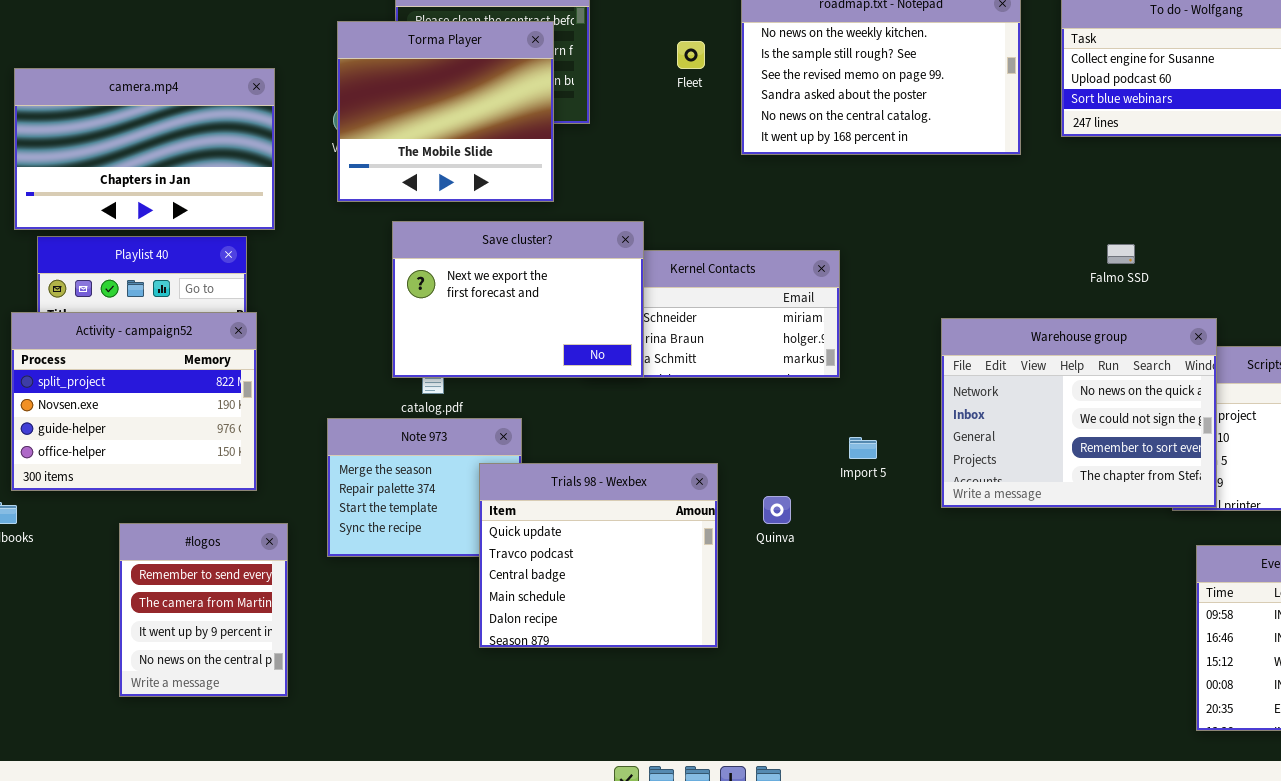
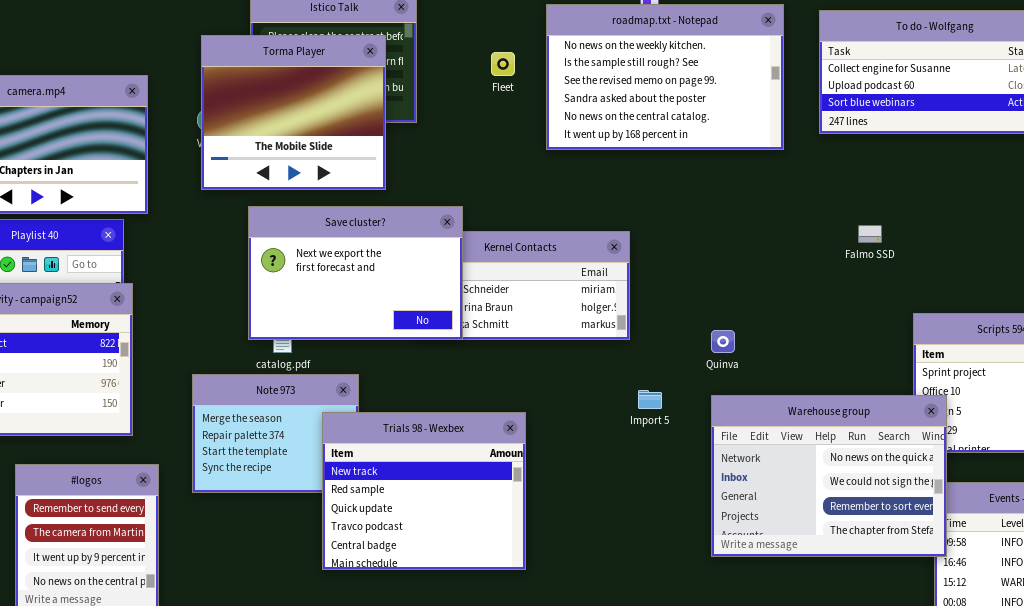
Warehouse group: [941,318,1217,508] -> [711,395,947,557], moved
Trials 98 - Wexbex: [479,463,718,648] -> [322,412,526,570], scrolled up 2 rows
Quinva: [763,496,791,524] -> [711,330,735,353], moved

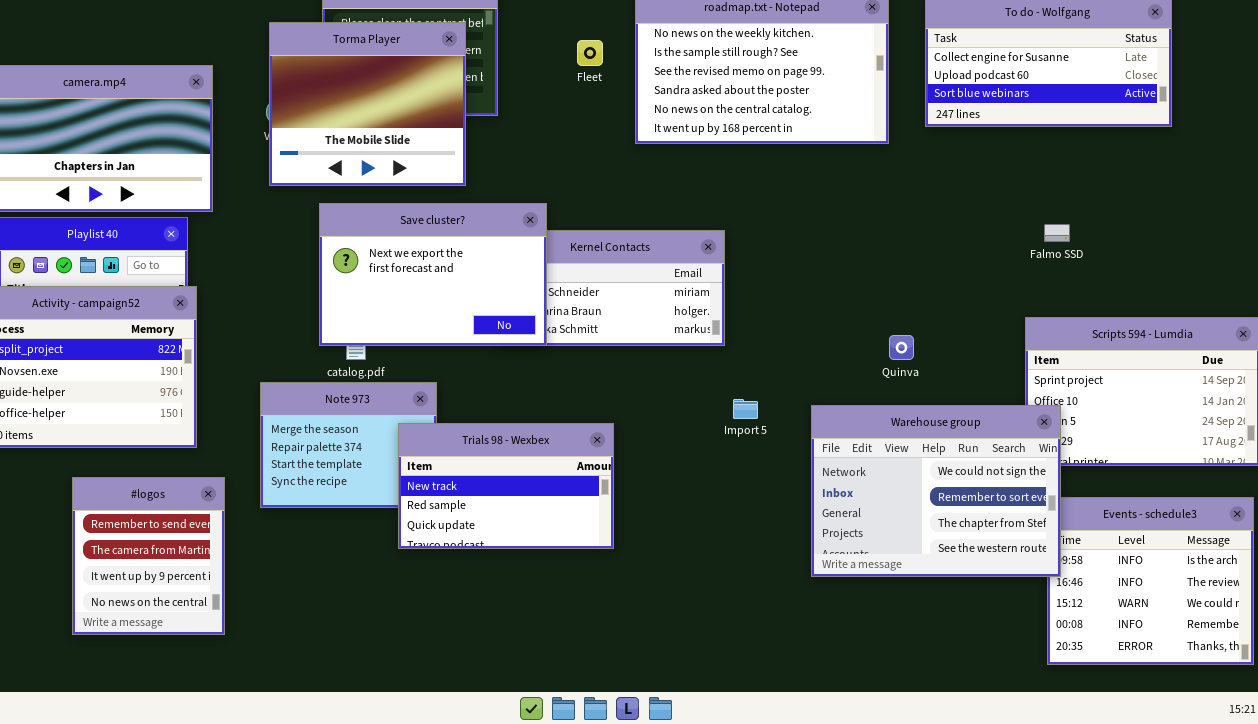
Falmo SSD: [858,225,882,243] -> [1044,224,1070,242], moved
Quinva: [711,330,735,353] -> [889,335,914,360], moved
Warehouse group: [711,395,947,557] -> [811,405,1061,577], scrolled down 1 row
Trials 98 - Wexbex: [322,412,526,570] -> [398,423,614,549], resized

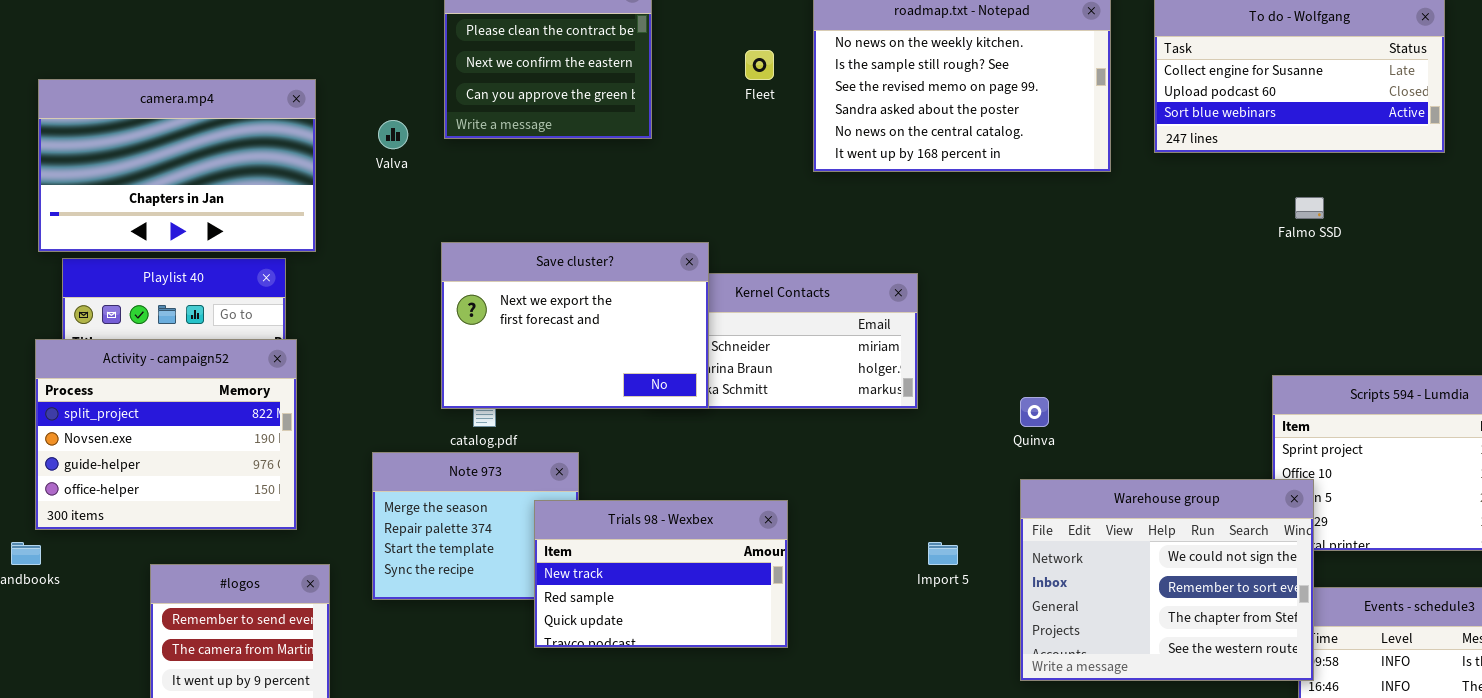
Torma Player: [269,22,466,186] -> none, closed
Falmo SSD: [1044,224,1070,242] -> [1295,197,1324,219], moved
Quinva: [889,335,914,360] -> [1020,397,1049,427], moved
Import 5: [733,399,758,419] -> [928,542,958,565], moved

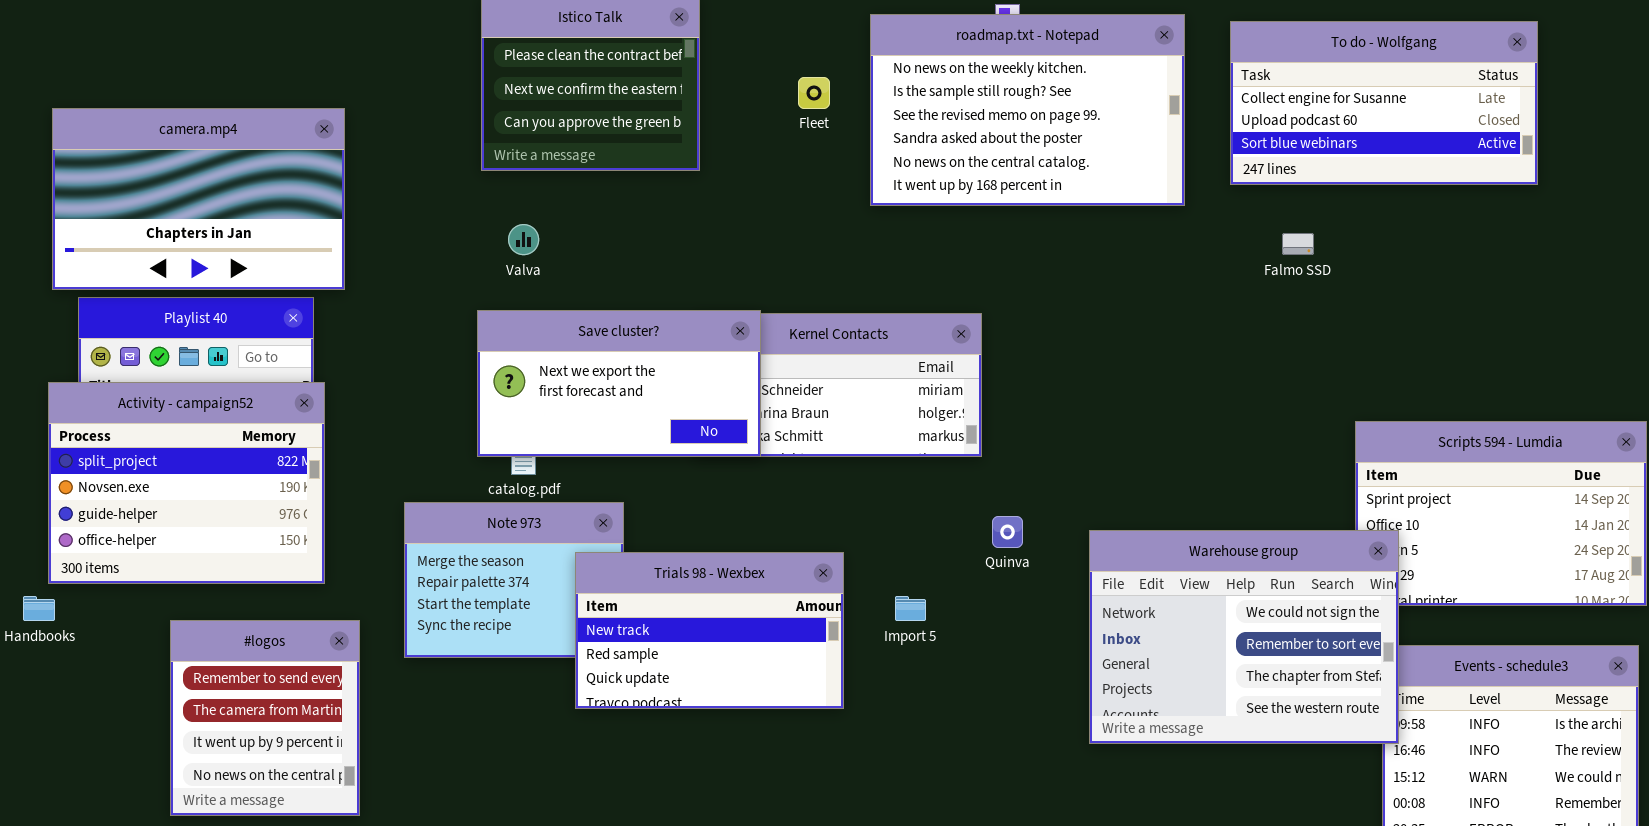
Valva: [378,120,408,149] -> [508,224,539,255], moved
Falmo SSD: [1295,197,1324,219] -> [1282,233,1314,255], moved
Save cluster?: [441,242,709,409] -> [477,310,761,457], resized
Quinva: [1020,397,1049,427] -> [992,516,1023,548], moved
Import 5: [928,542,958,565] -> [895,596,926,621], moved

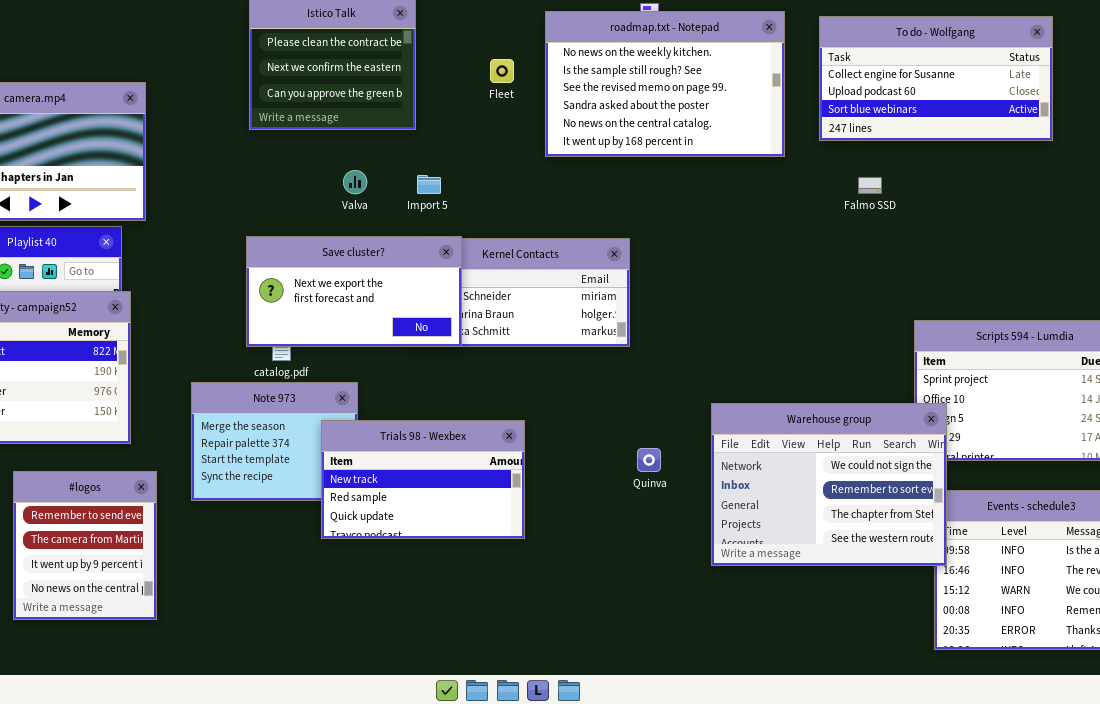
Valva: [508,224,539,255] -> [343,170,367,194], moved
Quinva: [992,516,1023,548] -> [637,448,661,472], moved
Import 5: [895,596,926,621] -> [417,175,441,194], moved

